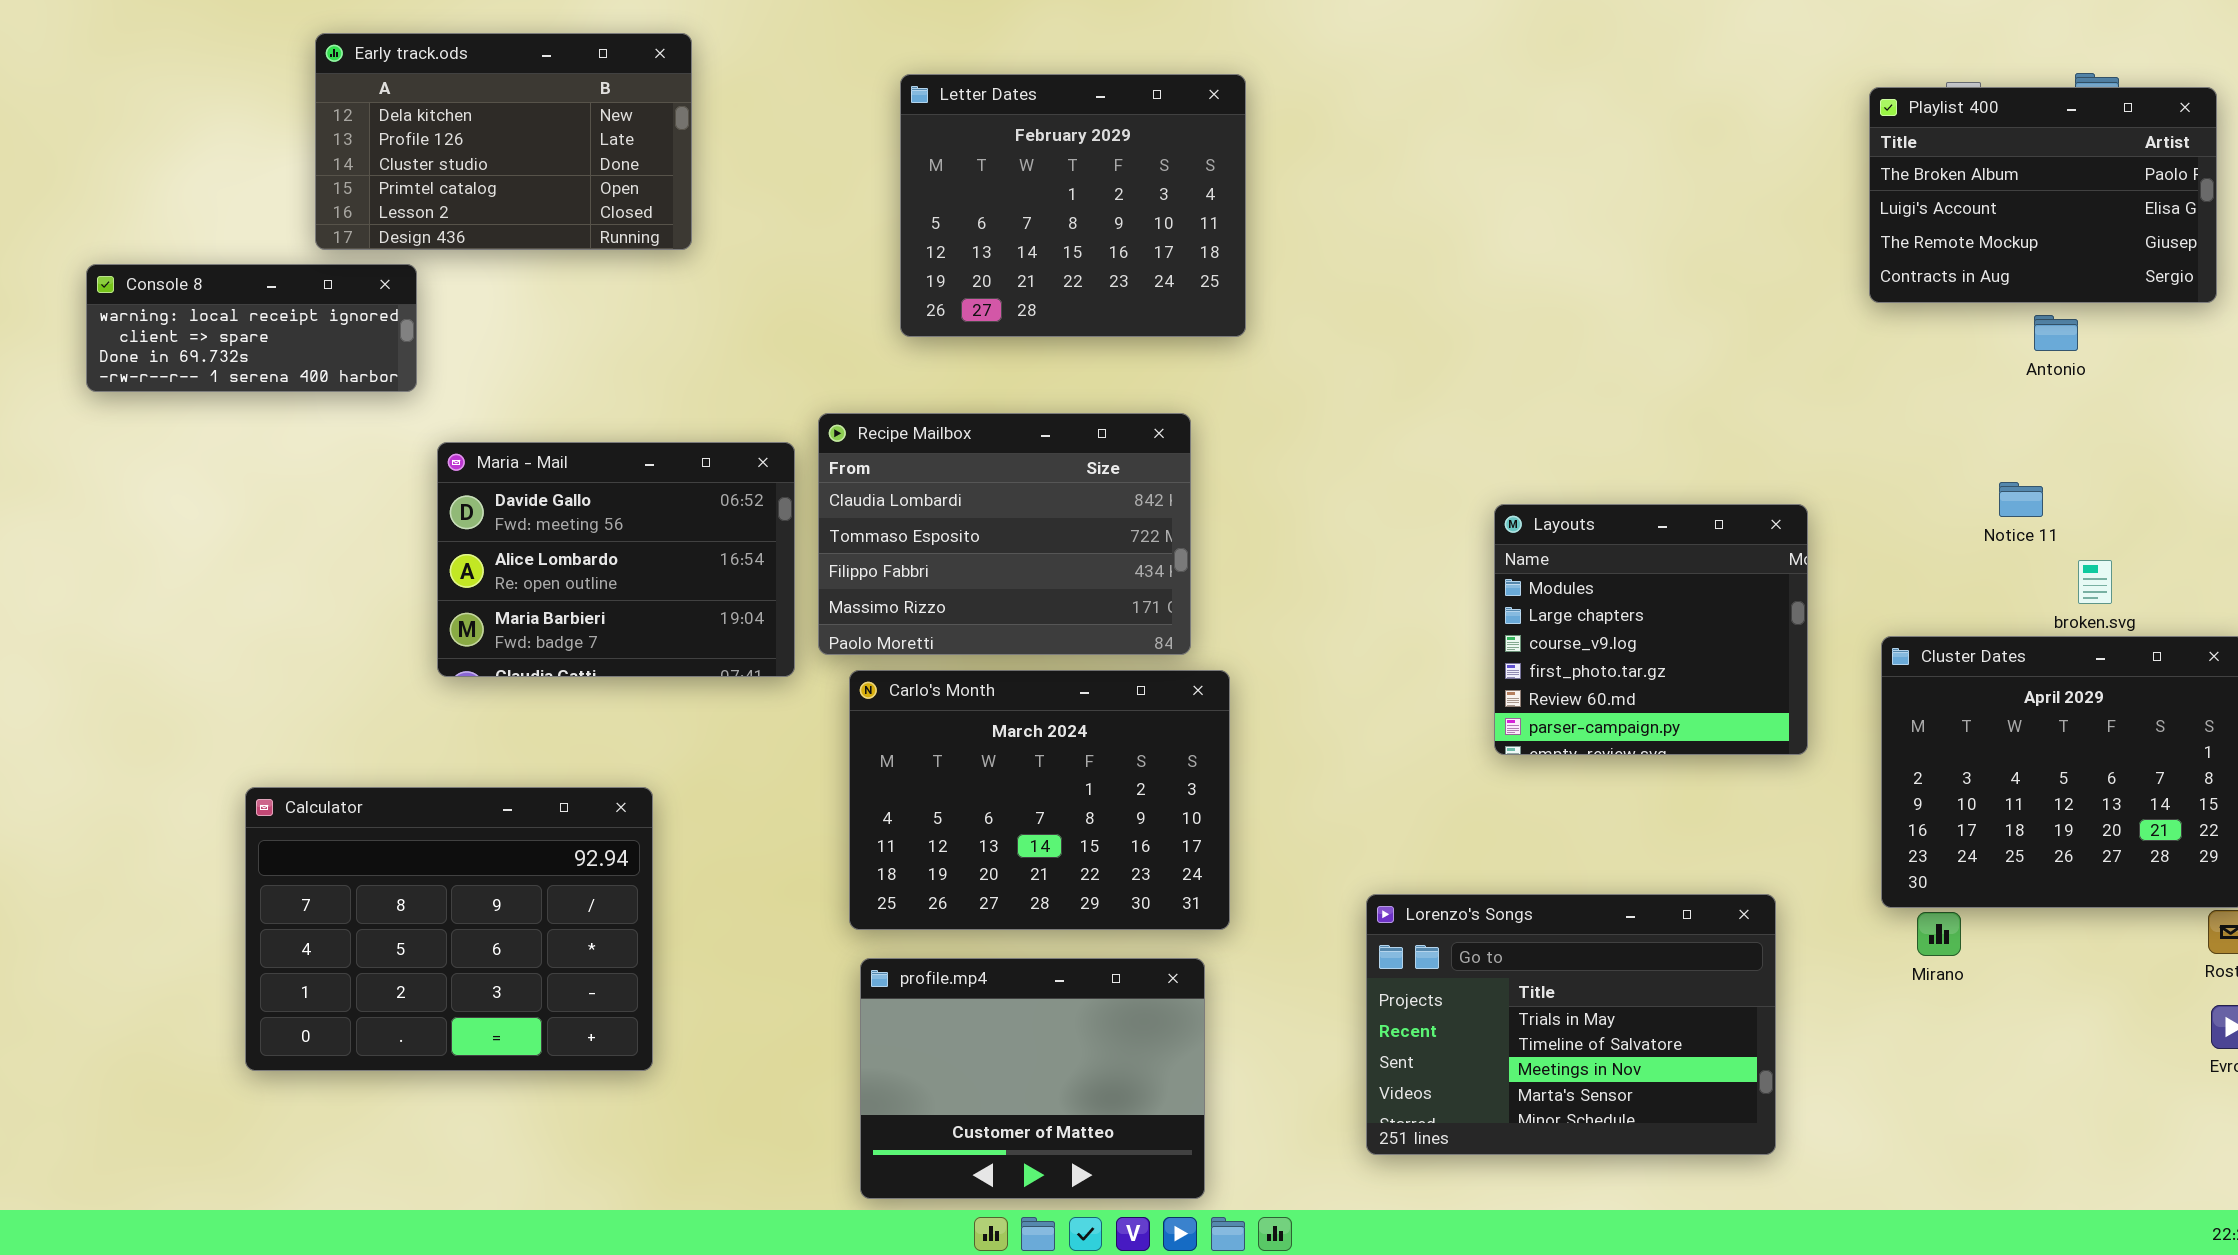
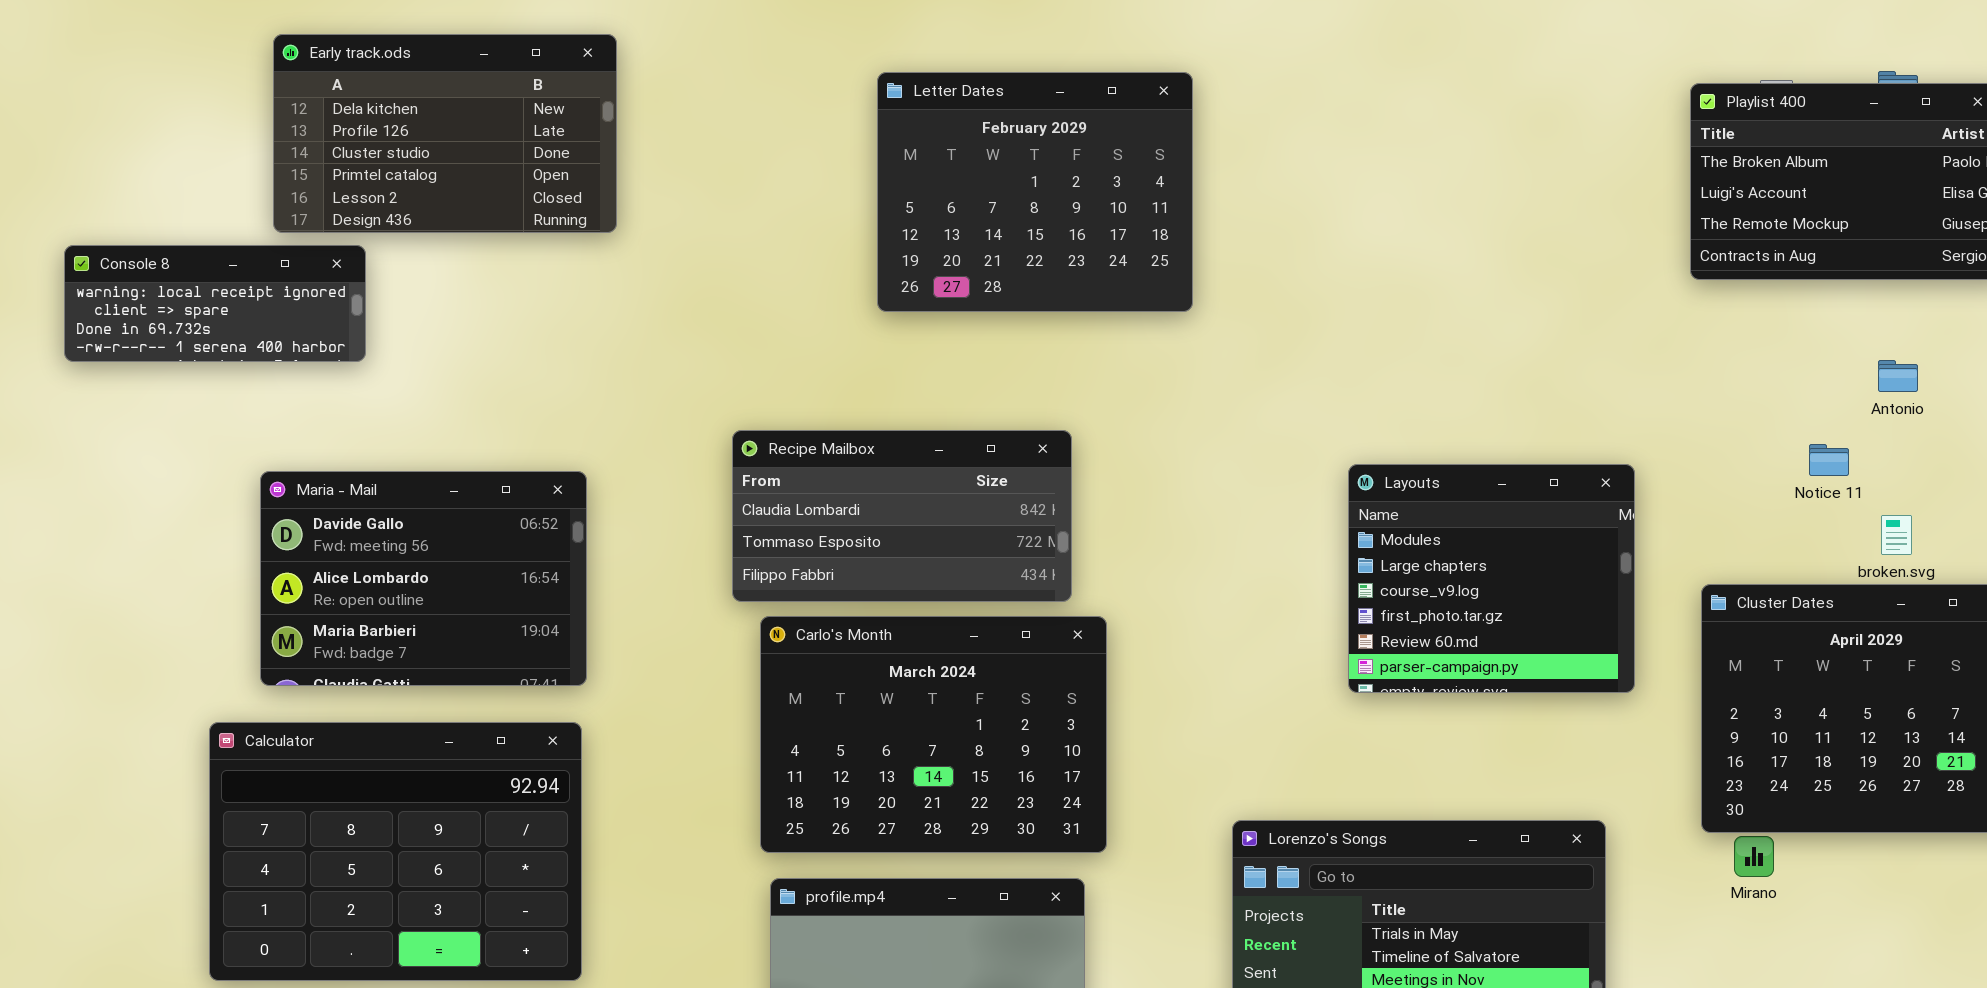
Letter Dates: [900,74,1246,337] -> [877,72,1193,312], moved
Antonio: [2034,315,2078,351] -> [1878,360,1918,392], moved
Recipe Mailbox: [818,413,1191,655] -> [732,430,1072,602], resized
Maria - Mail: [437,442,795,677] -> [260,471,587,686], moved

